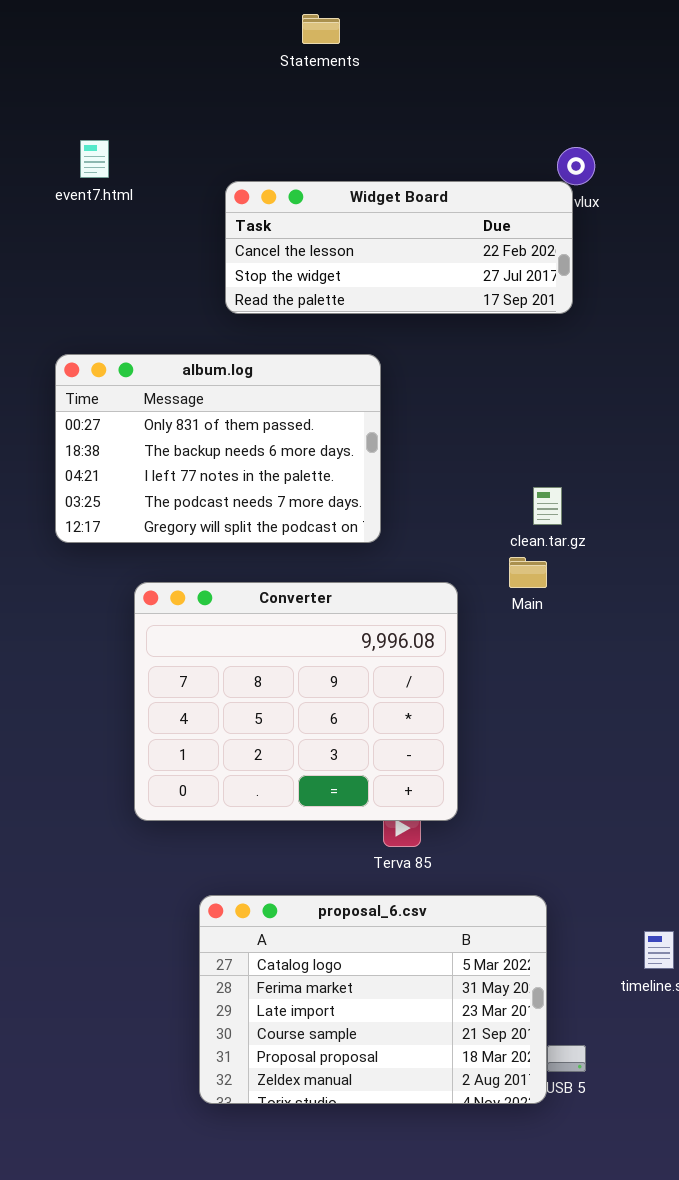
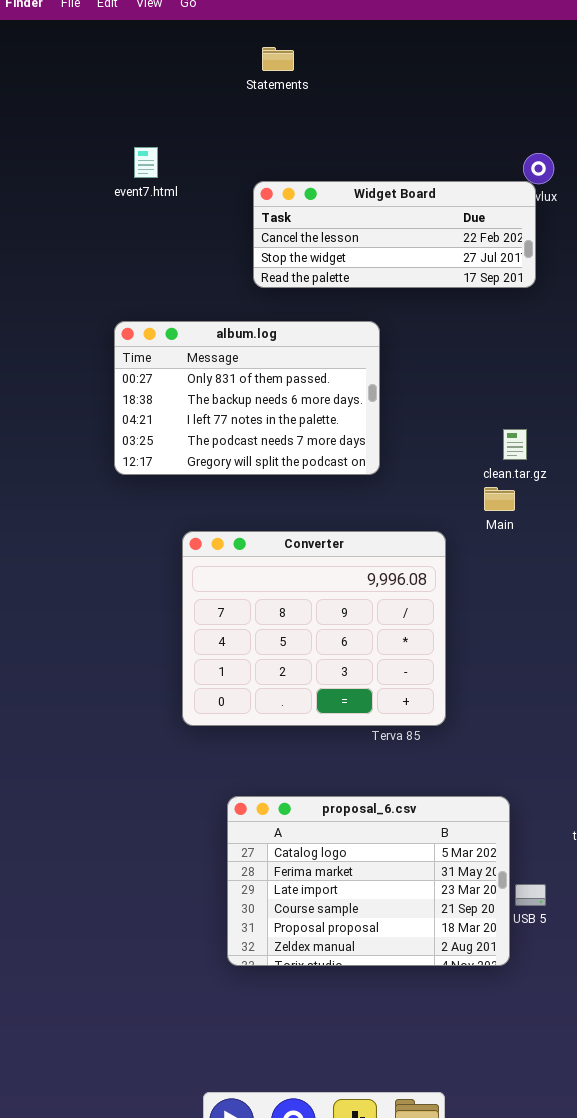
Statements: [302,14,340,44] -> [262,47,294,71], moved
Converter: [134,582,458,821] -> [182,531,446,726], moved
proposal_6.csv: [199,895,547,1104] -> [227,796,510,966], moved

